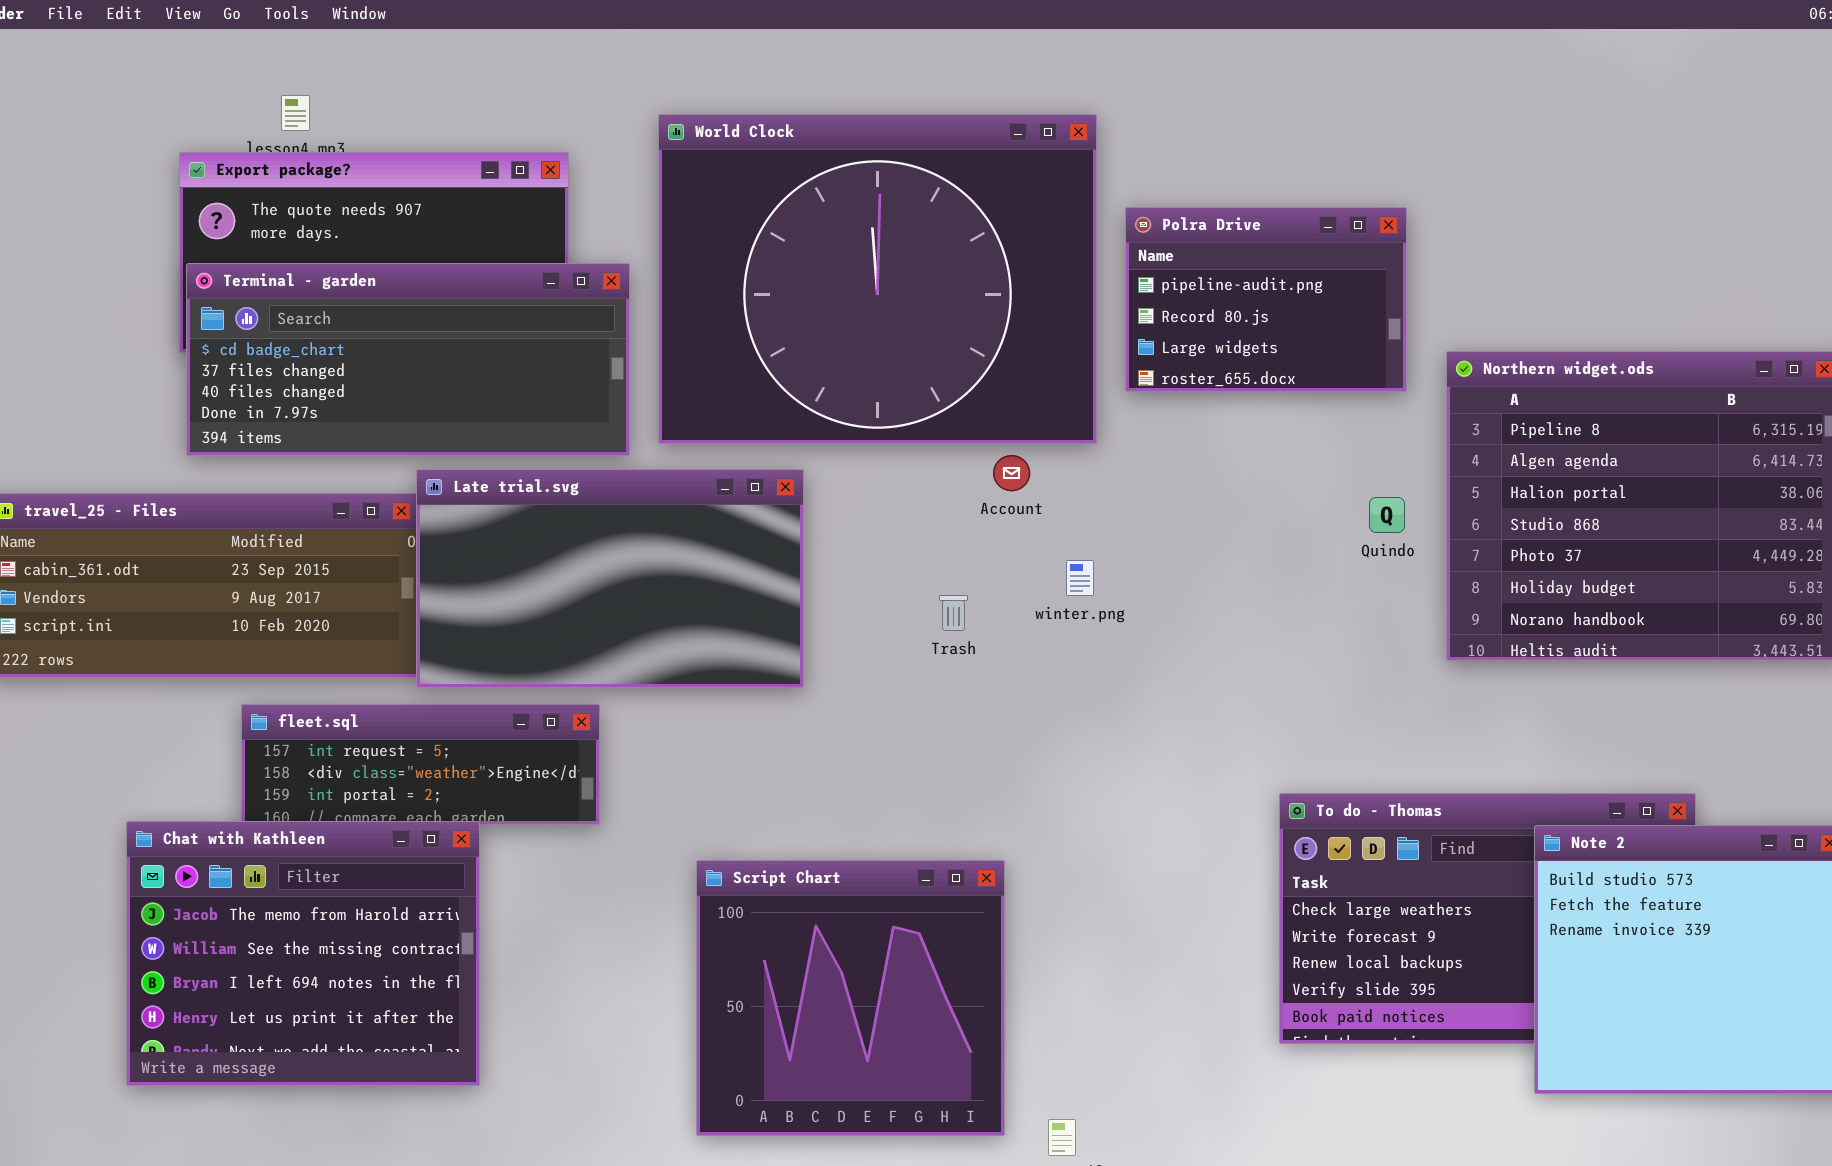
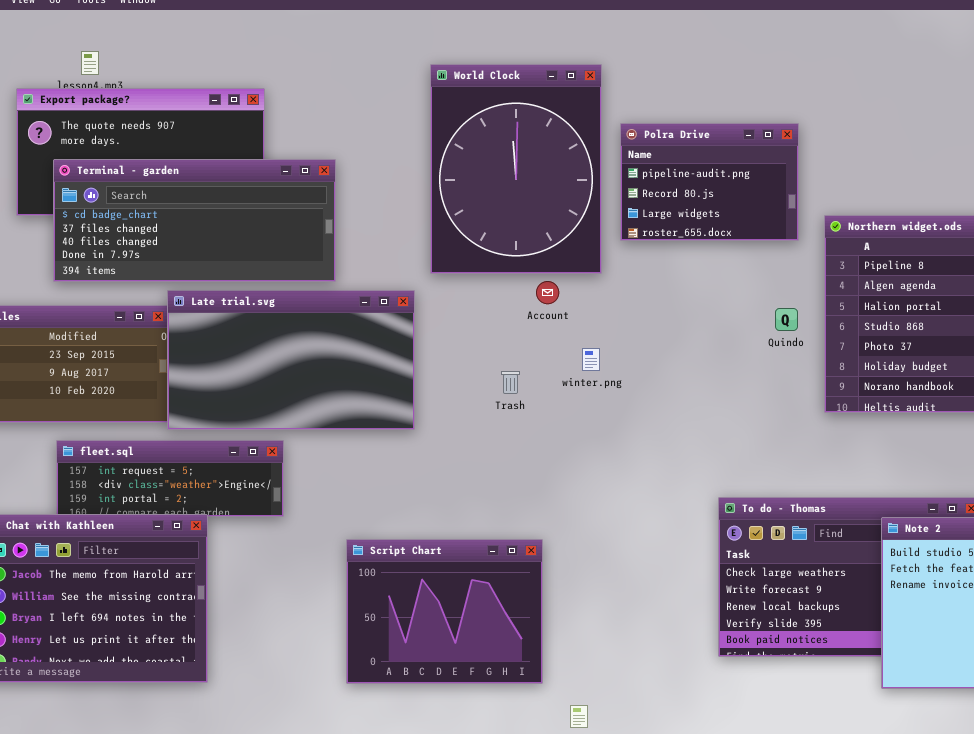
World Clock: [658,114,1097,444] -> [430,64,602,274], resized
Terminal - garden: [186,263,630,456] -> [53,159,336,282], moved
Script Chart: [696,860,1005,1136] -> [346,539,543,684], resized

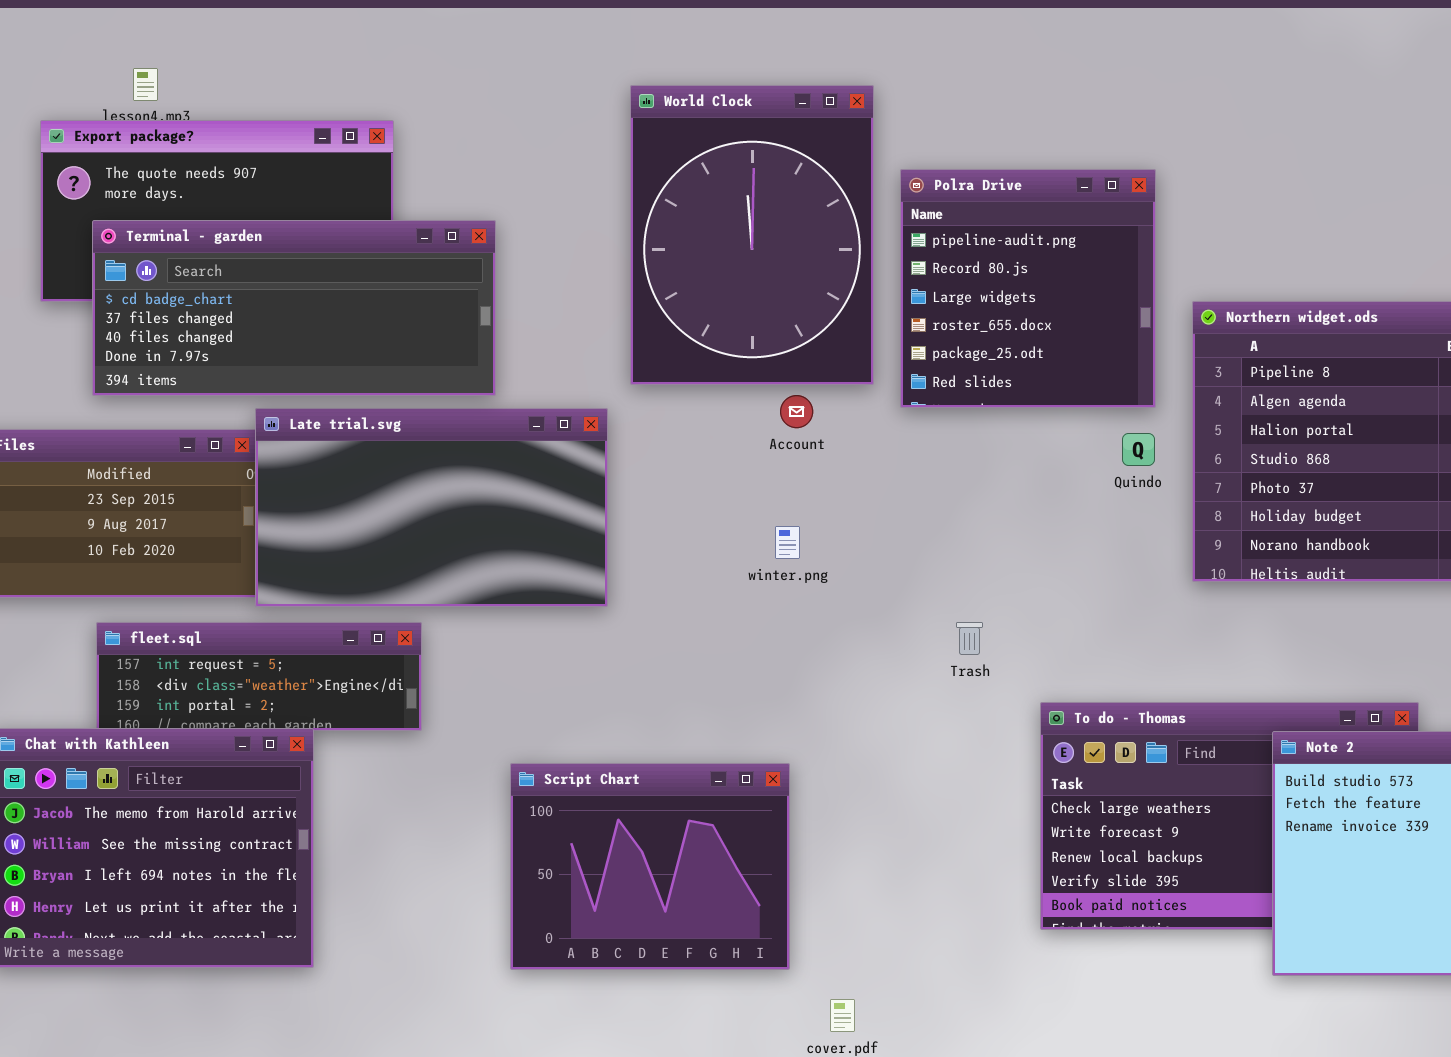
Polra Drive: [620,123,799,241] -> [900,169,1156,408], resized
winter.png: [582,348,600,371] -> [775,526,800,559], moved
Trash: [501,371,520,394] -> [956,622,983,655], moved

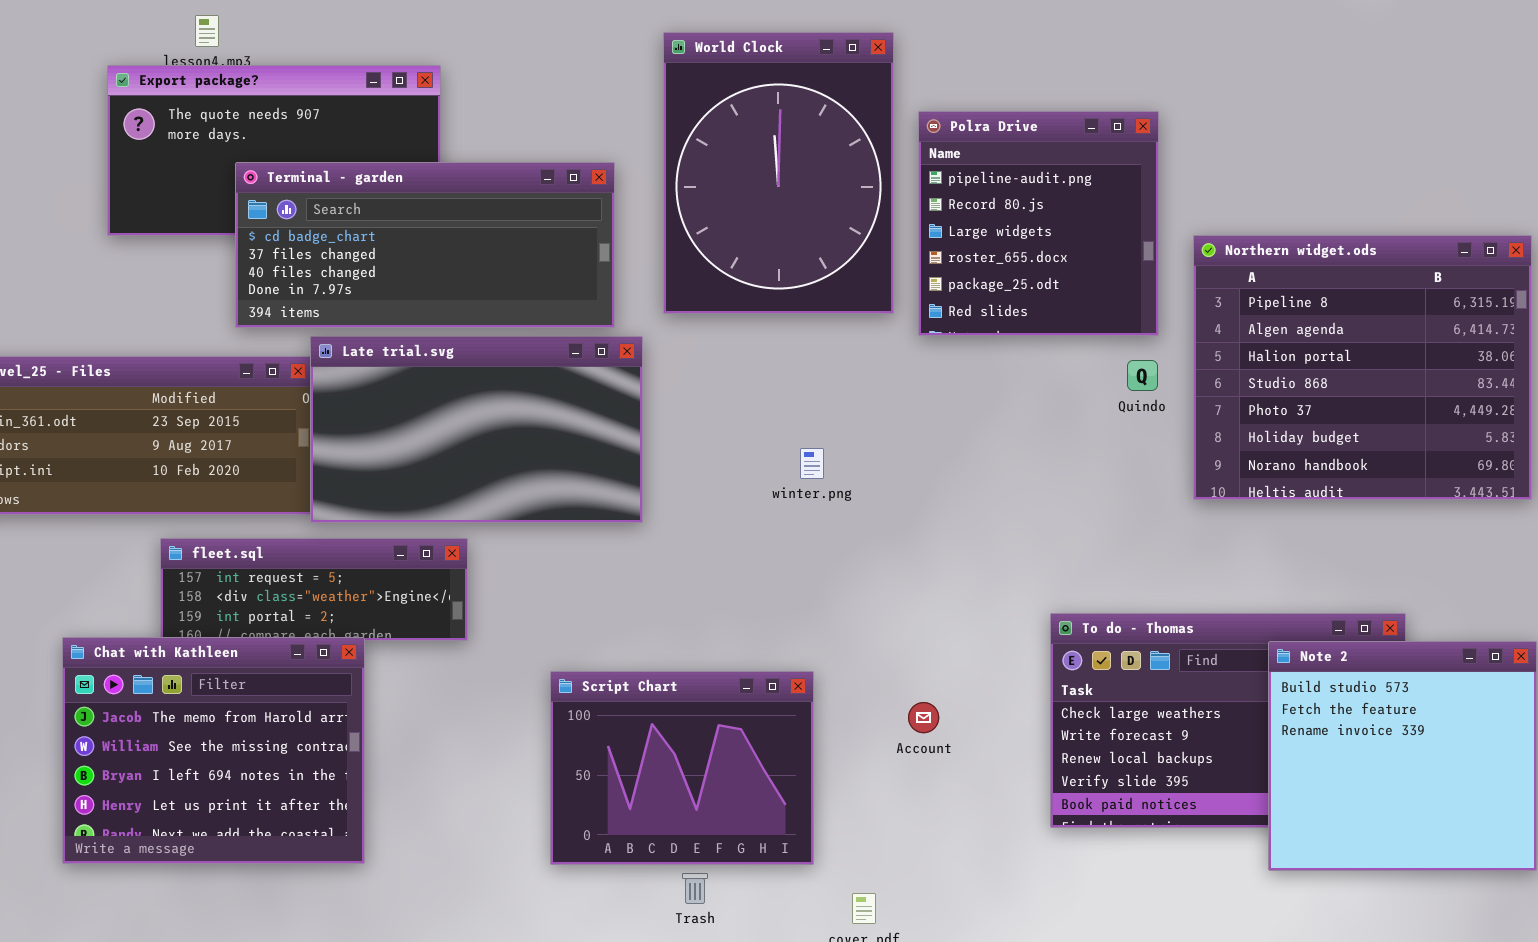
Terminal - garden: [92,220,496,396] -> [235,162,615,328], moved
Account: [780,395,813,428] -> [908,702,939,733], moved
Trash: [956,622,983,655] -> [682,873,708,904], moved

